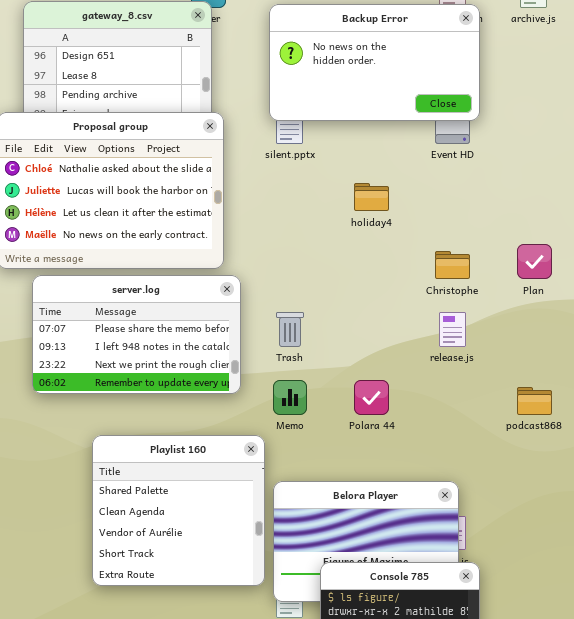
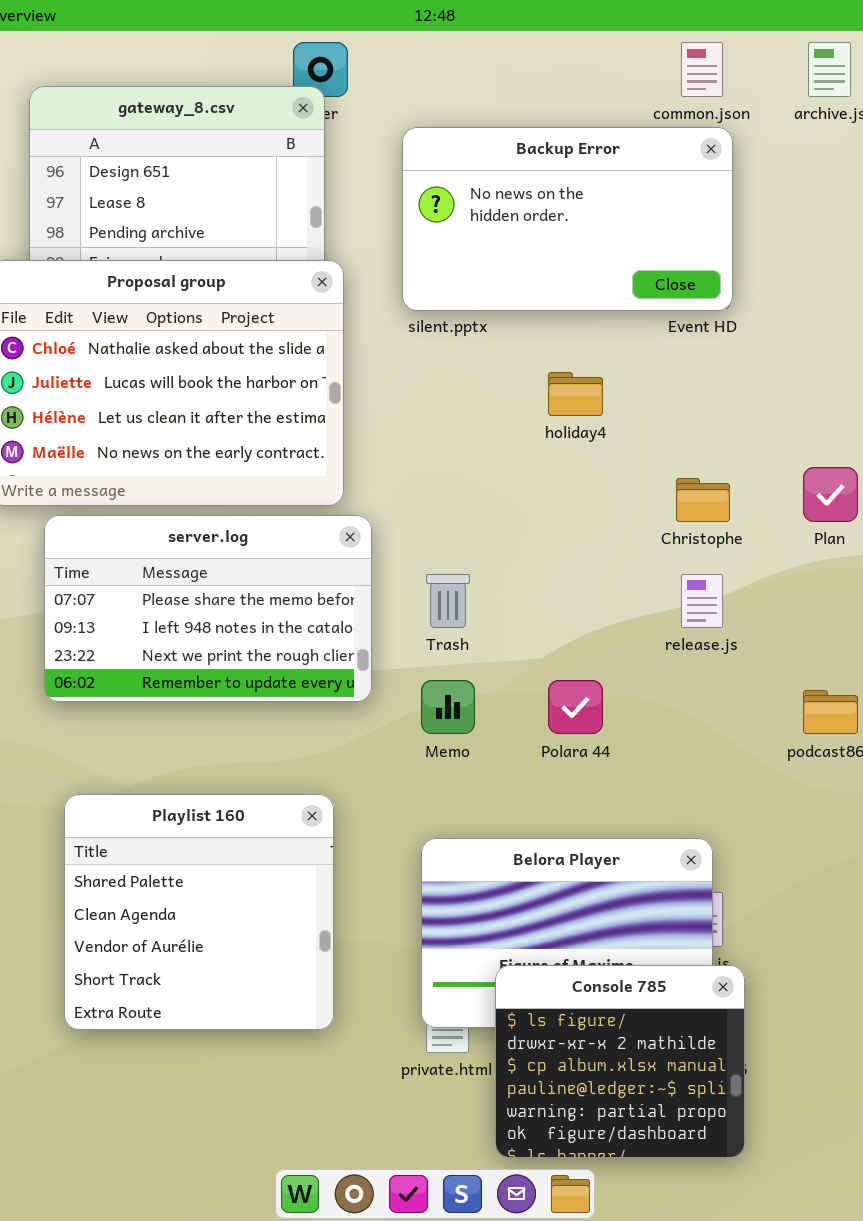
Backup Error: [269,4,480,121] -> [402,127,733,311], moved
Playlist 160: [92,435,265,586] -> [64,794,334,1030], moved

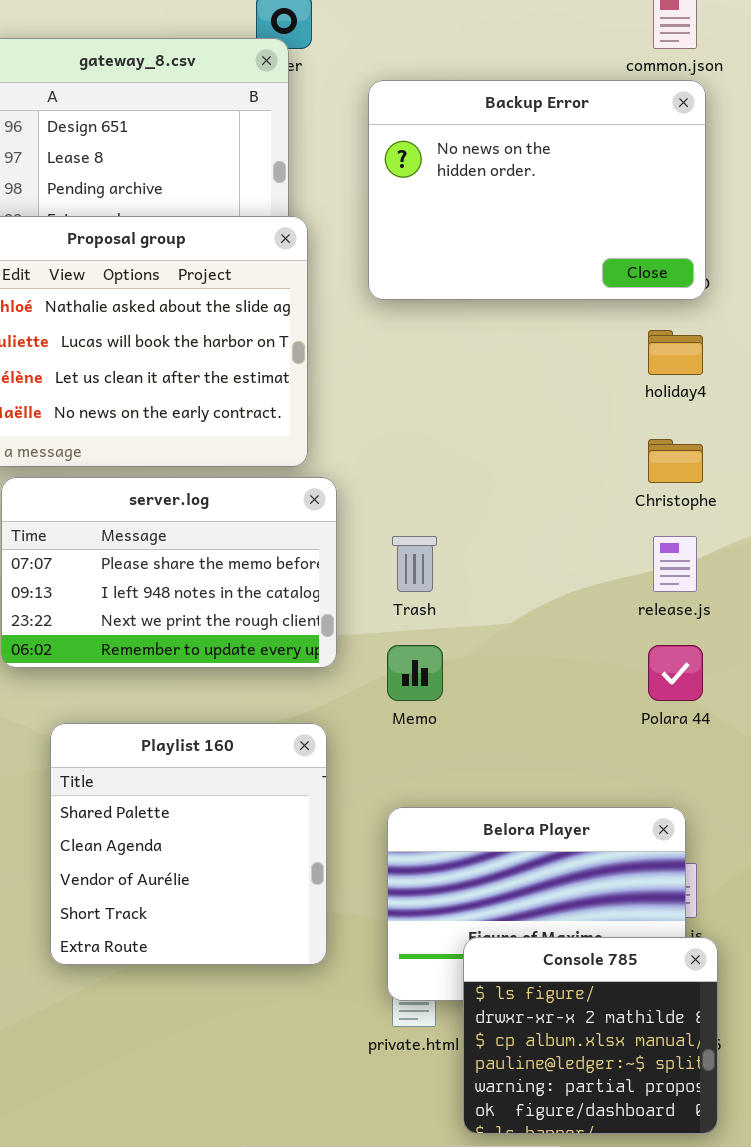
Backup Error: [402,127,733,311] -> [368,80,706,300], resized
holiday4: [548,372,603,416] -> [648,330,703,375], moved
Polara 44: [548,680,603,734] -> [648,645,703,701], moved
Playlist 160: [64,794,334,1030] -> [50,723,327,965], moved

